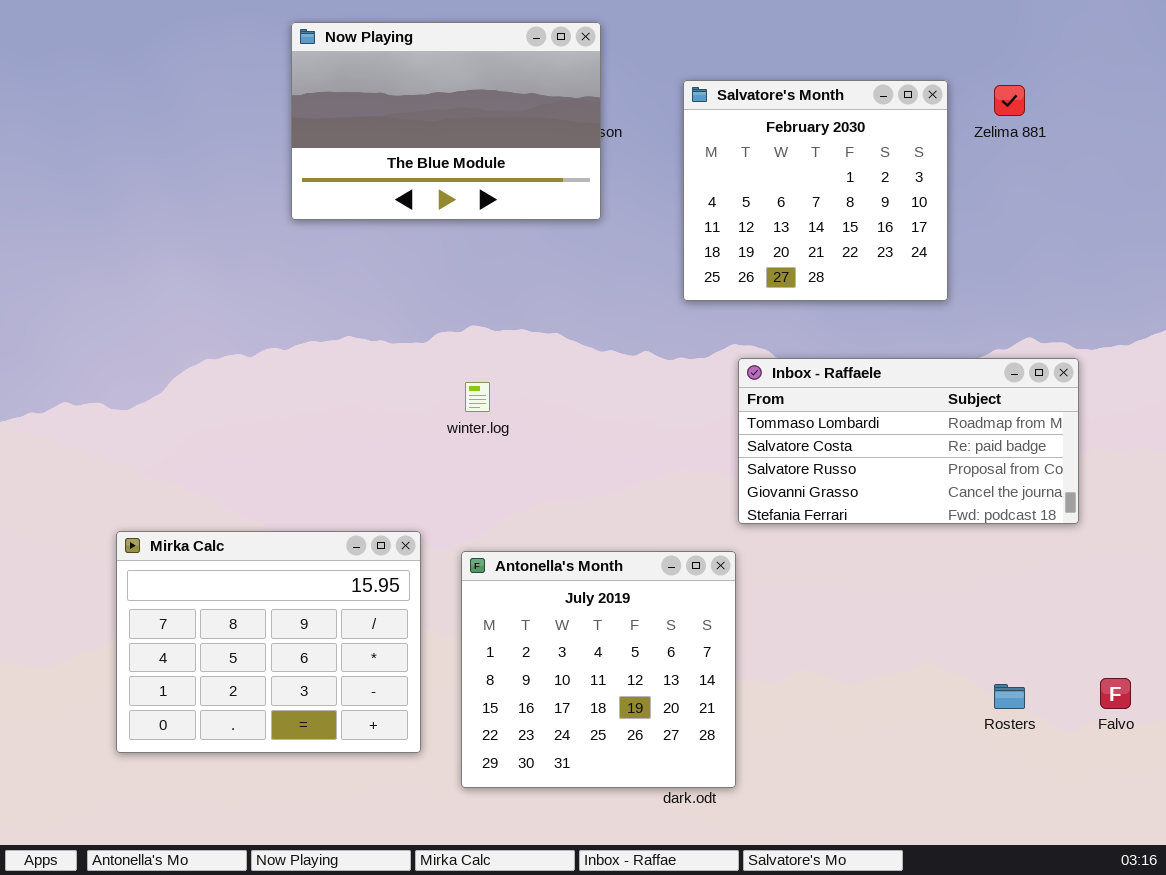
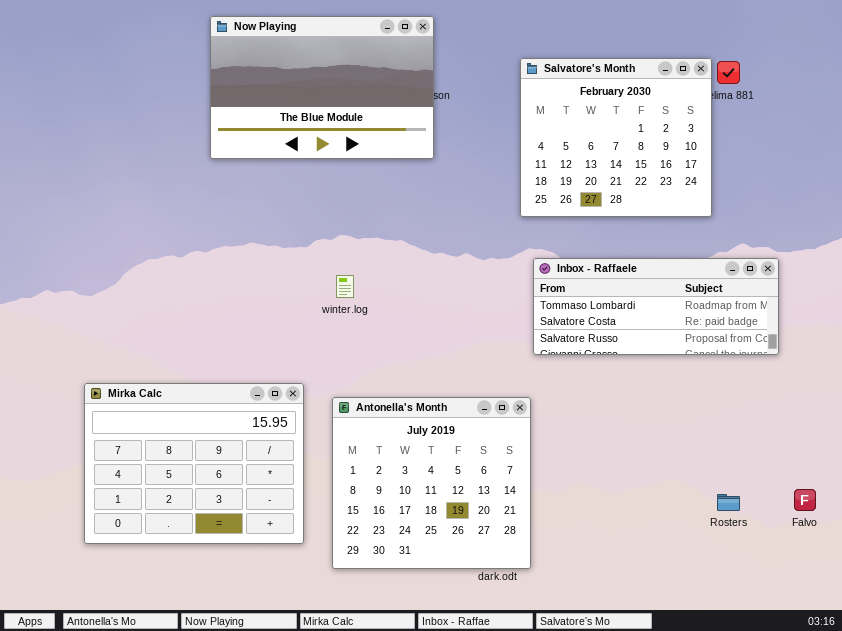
Salvatore's Month: [683,80,948,301] -> [520,58,712,217], moved
Inbox - Raffaele: [738,358,1079,524] -> [533,258,779,355], resized

